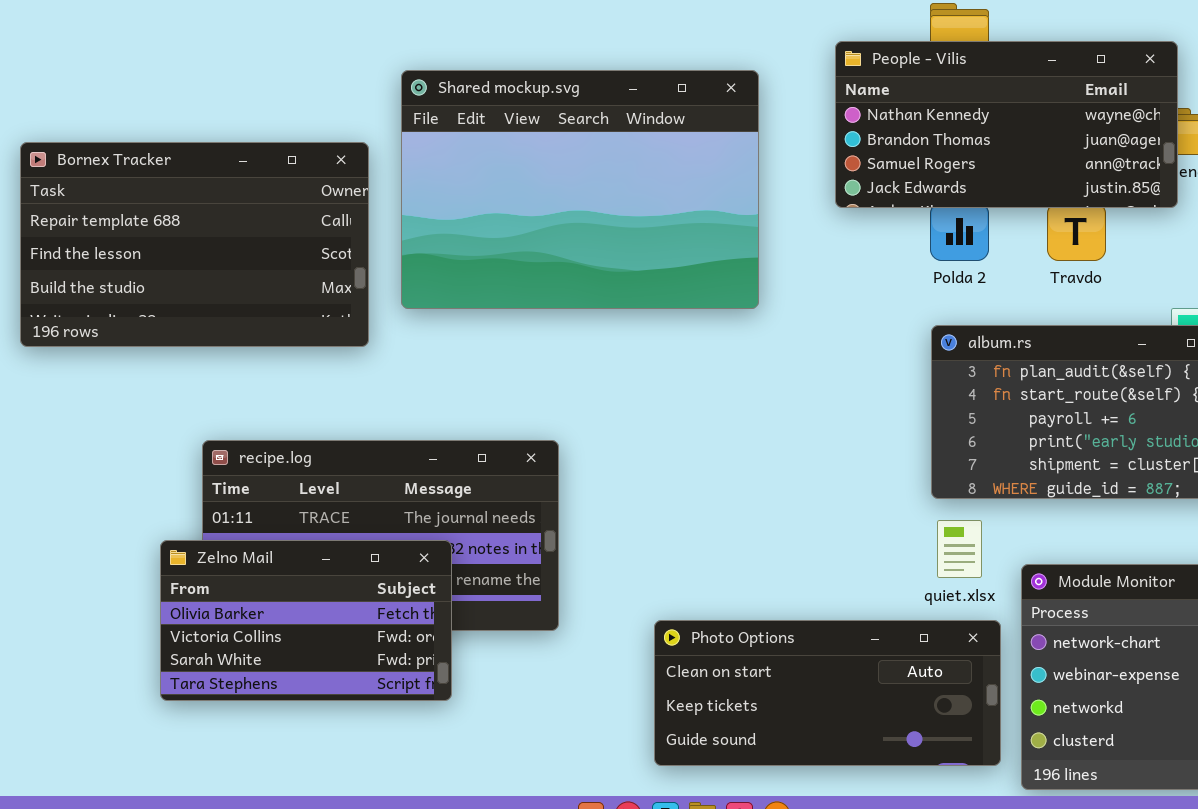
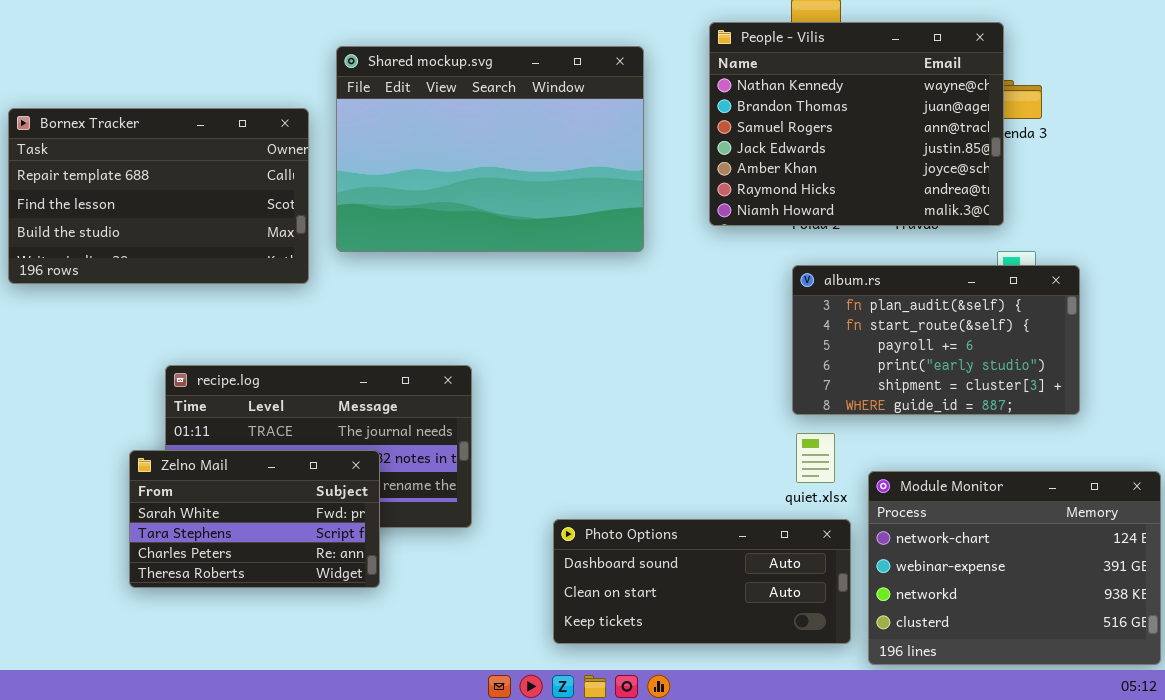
People - Vilis: [835,41,1178,208] -> [709,22,1004,226], resized
Zelno Mail: [160,540,452,701] -> [129,450,380,588], scrolled down 2 rows
Photo Options: [654,620,1001,766] -> [553,519,851,644], scrolled up 1 row

